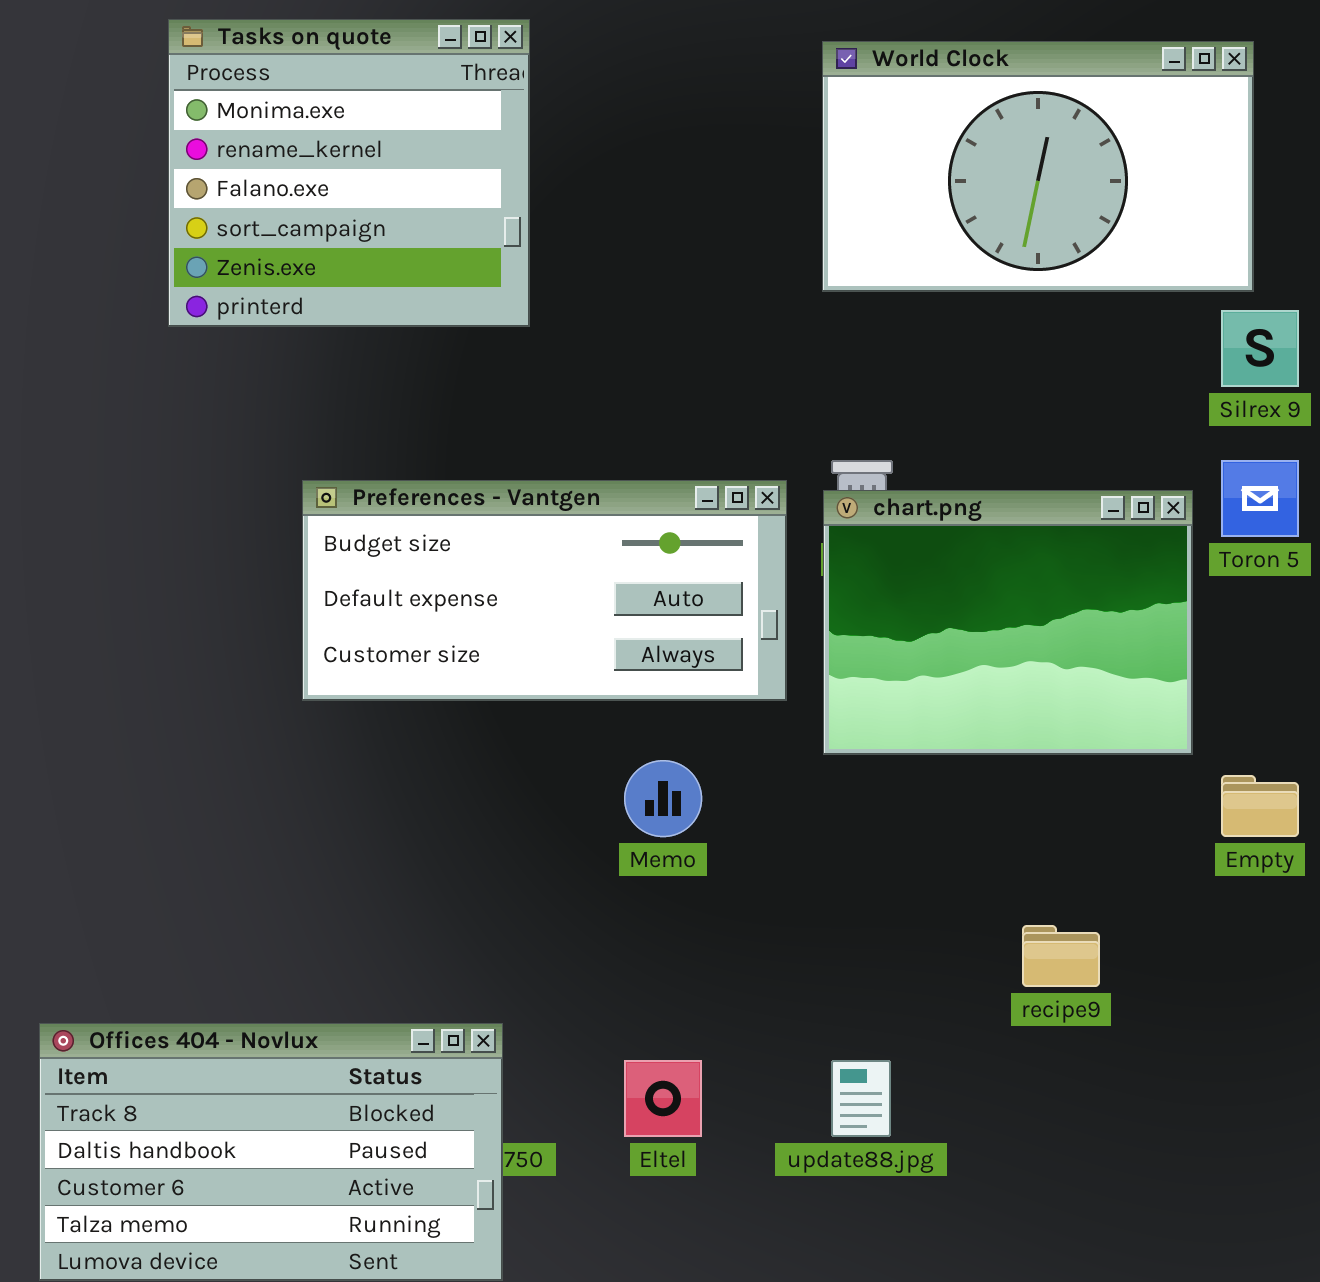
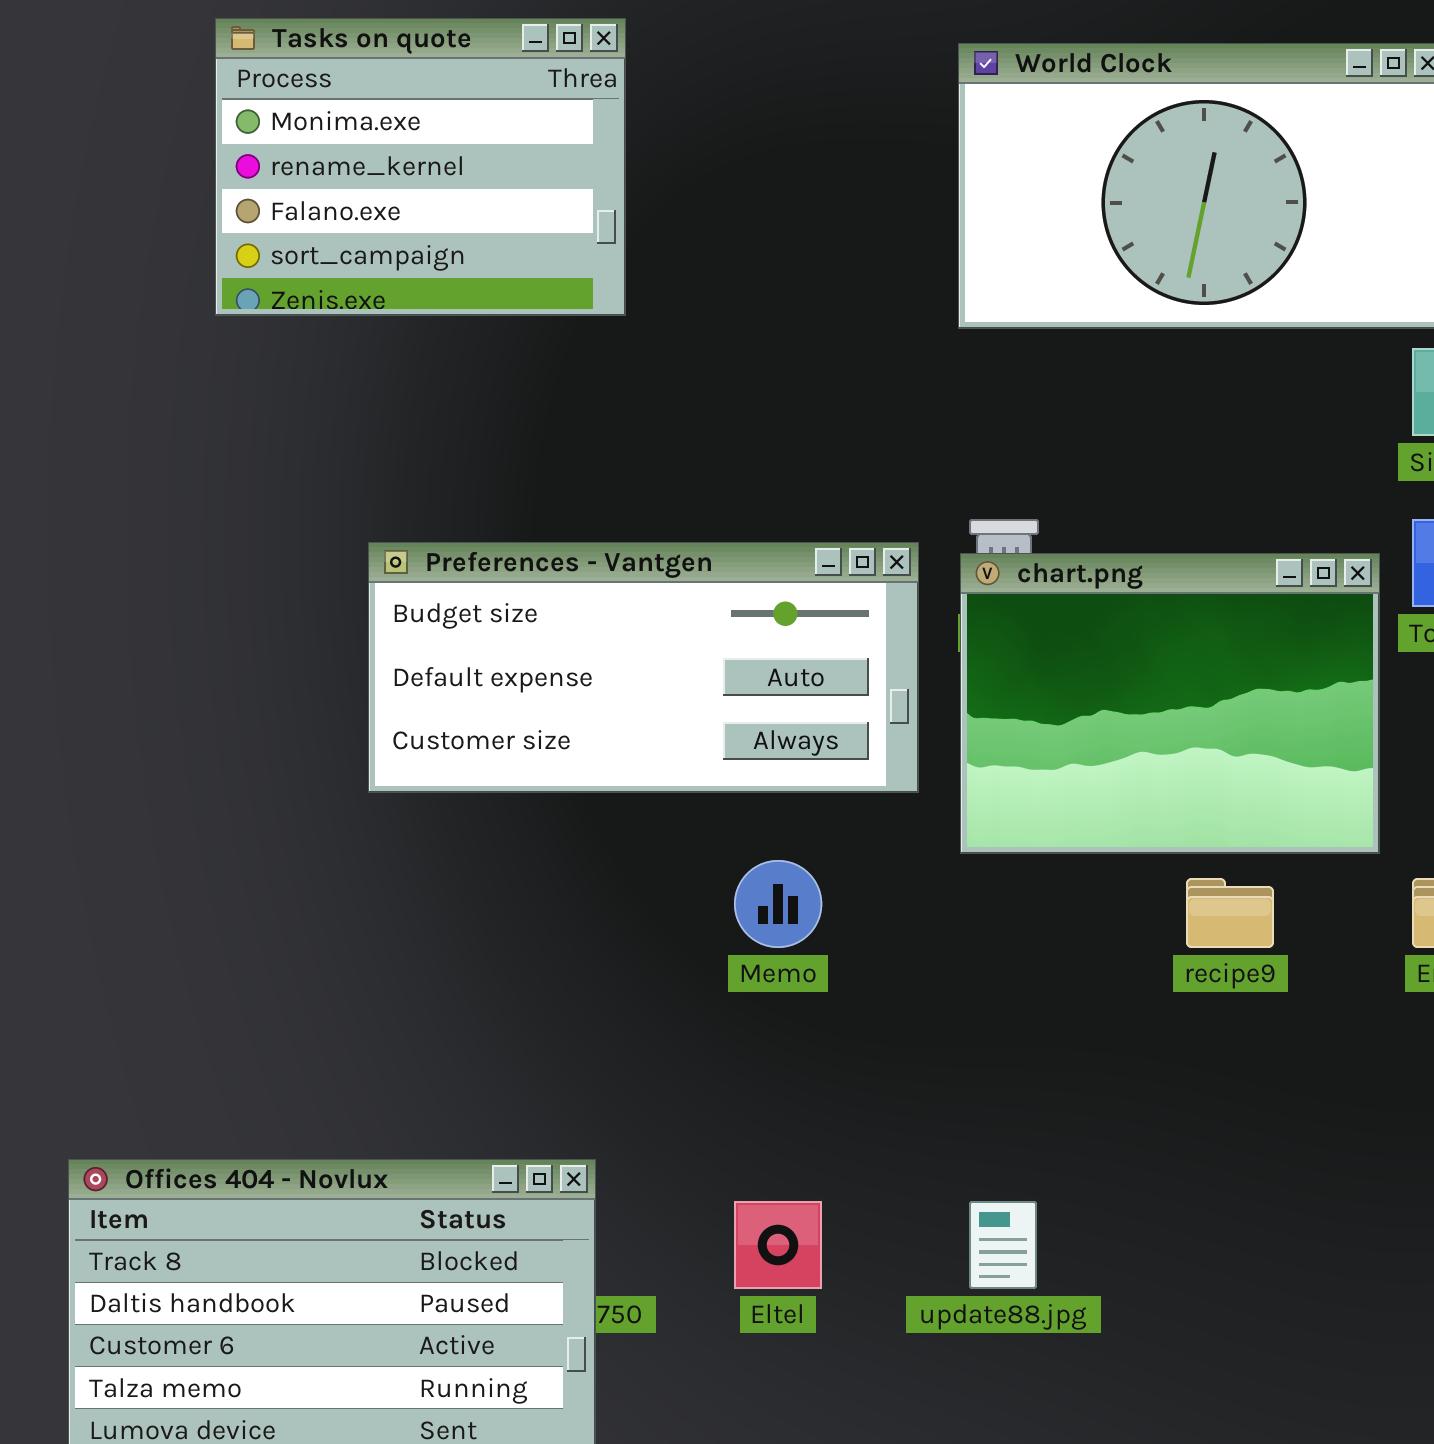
Tasks on quote: [168,19,530,327] -> [215,18,626,316], resized
recipe9: [1022,925,1100,987] -> [1186,878,1274,948], moved

